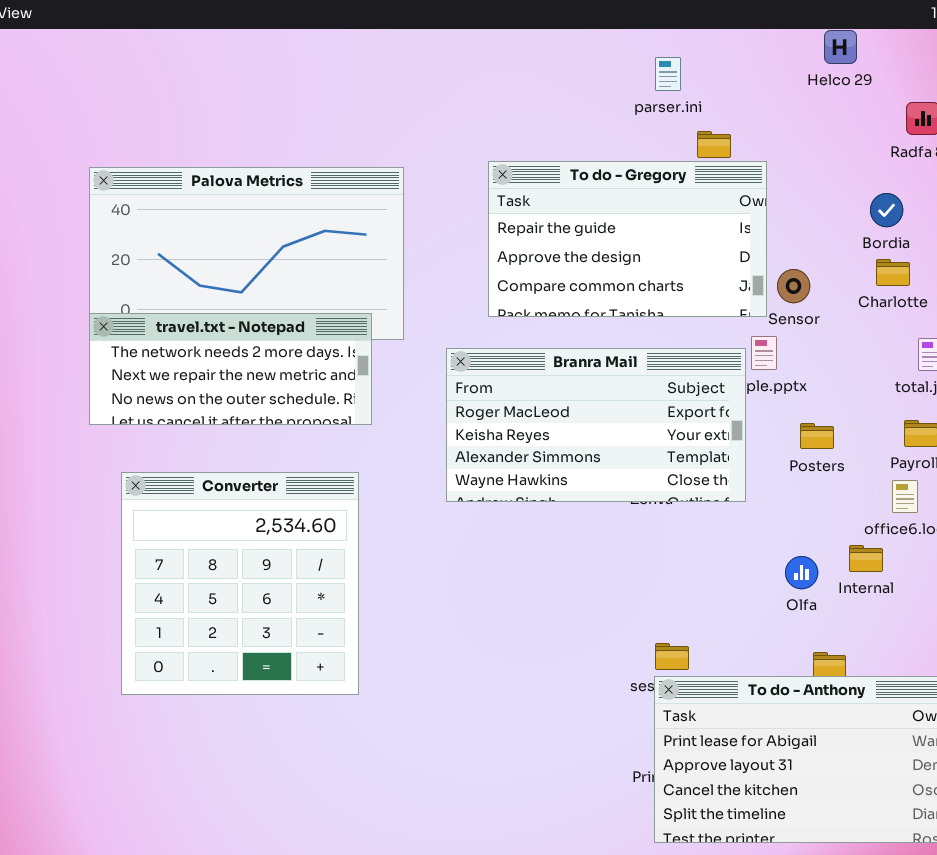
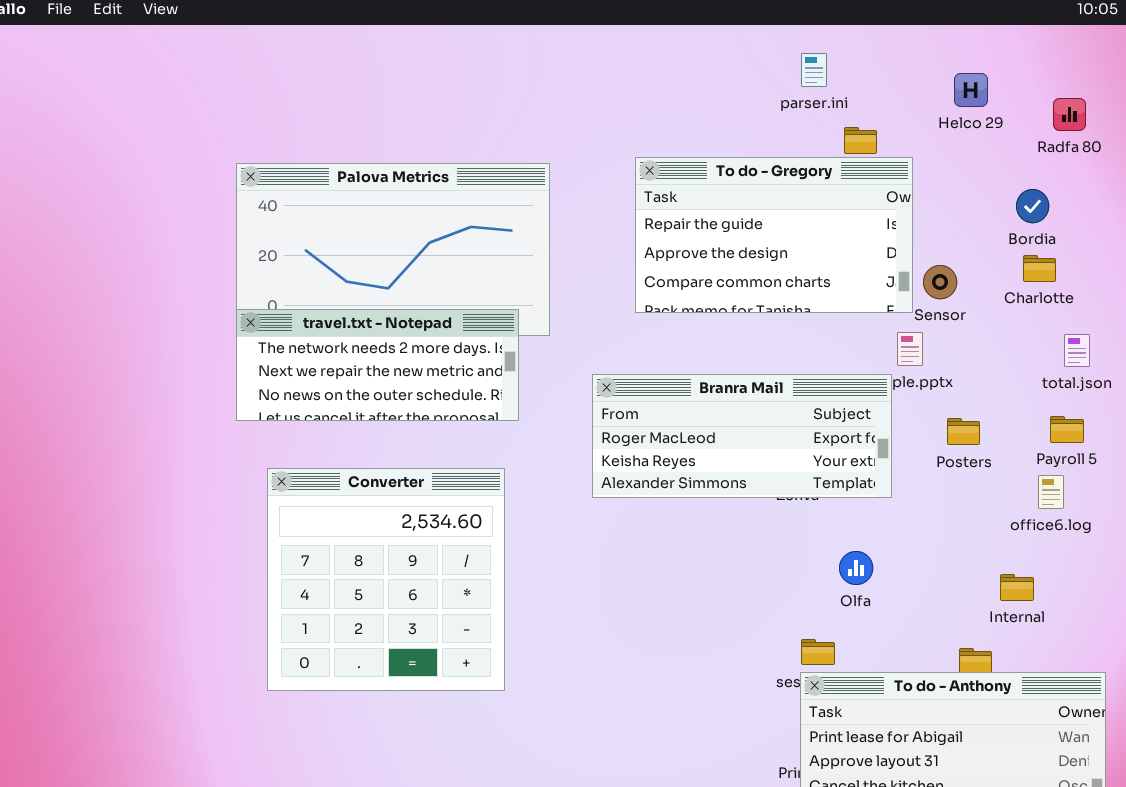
Helco 29: [824,30,857,64] -> [954,73,988,107], moved
Branra Mail: [446,348,746,502] -> [592,374,892,498], resized
Internal: [849,545,883,572] -> [1000,574,1034,601], moved
Olfa: [785,556,818,589] -> [839,551,873,585], moved

